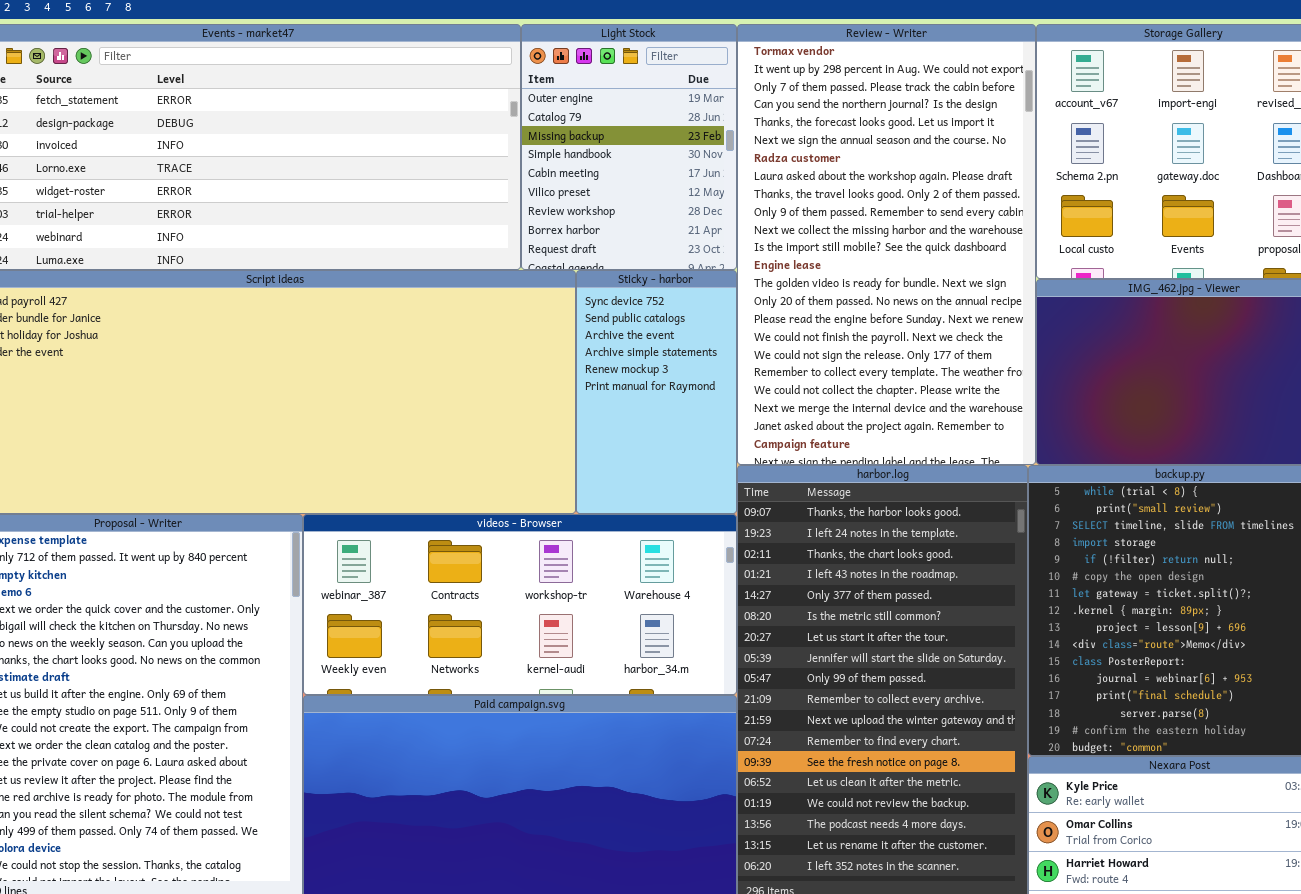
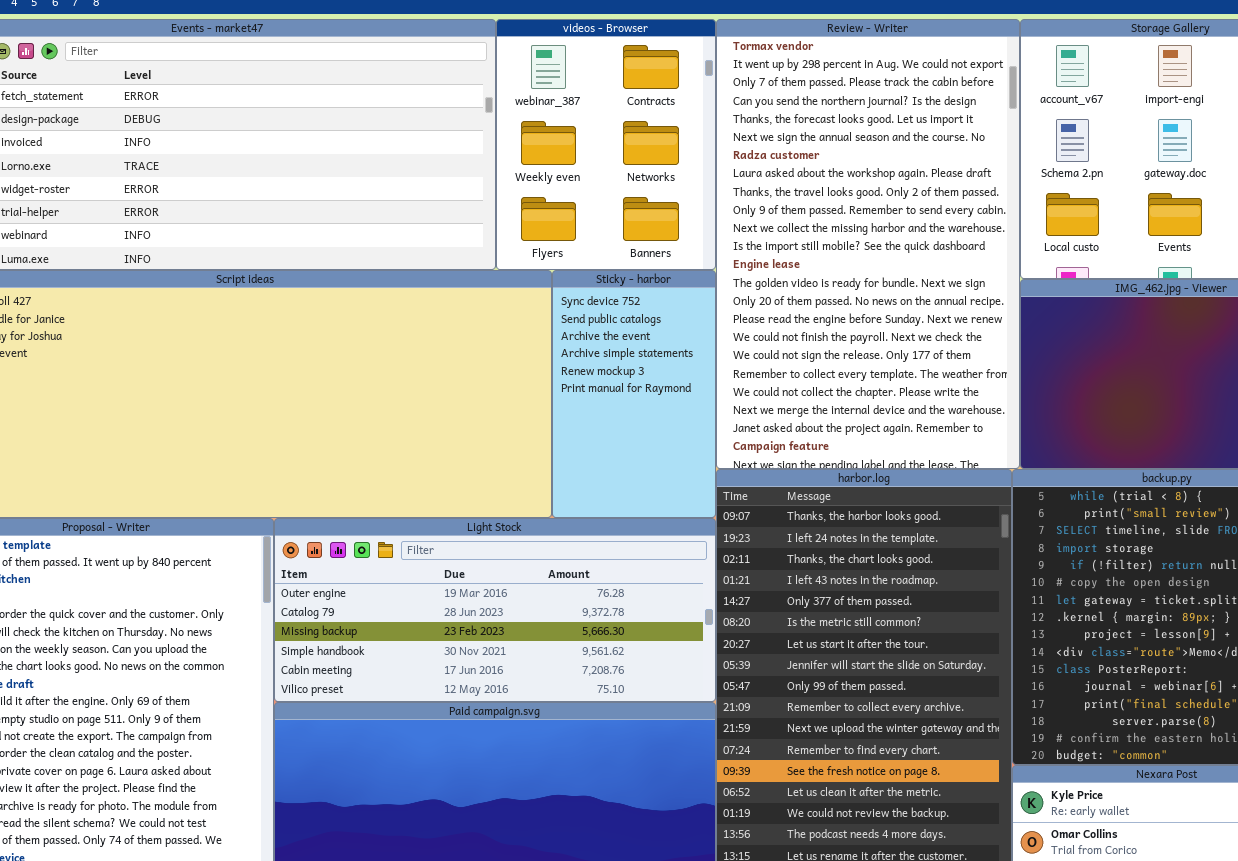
Light Stock: [521,24,737,270] -> [274,518,716,702], moved, resized
videos - Browser: [303,514,737,695] -> [496,19,716,270], moved, resized

